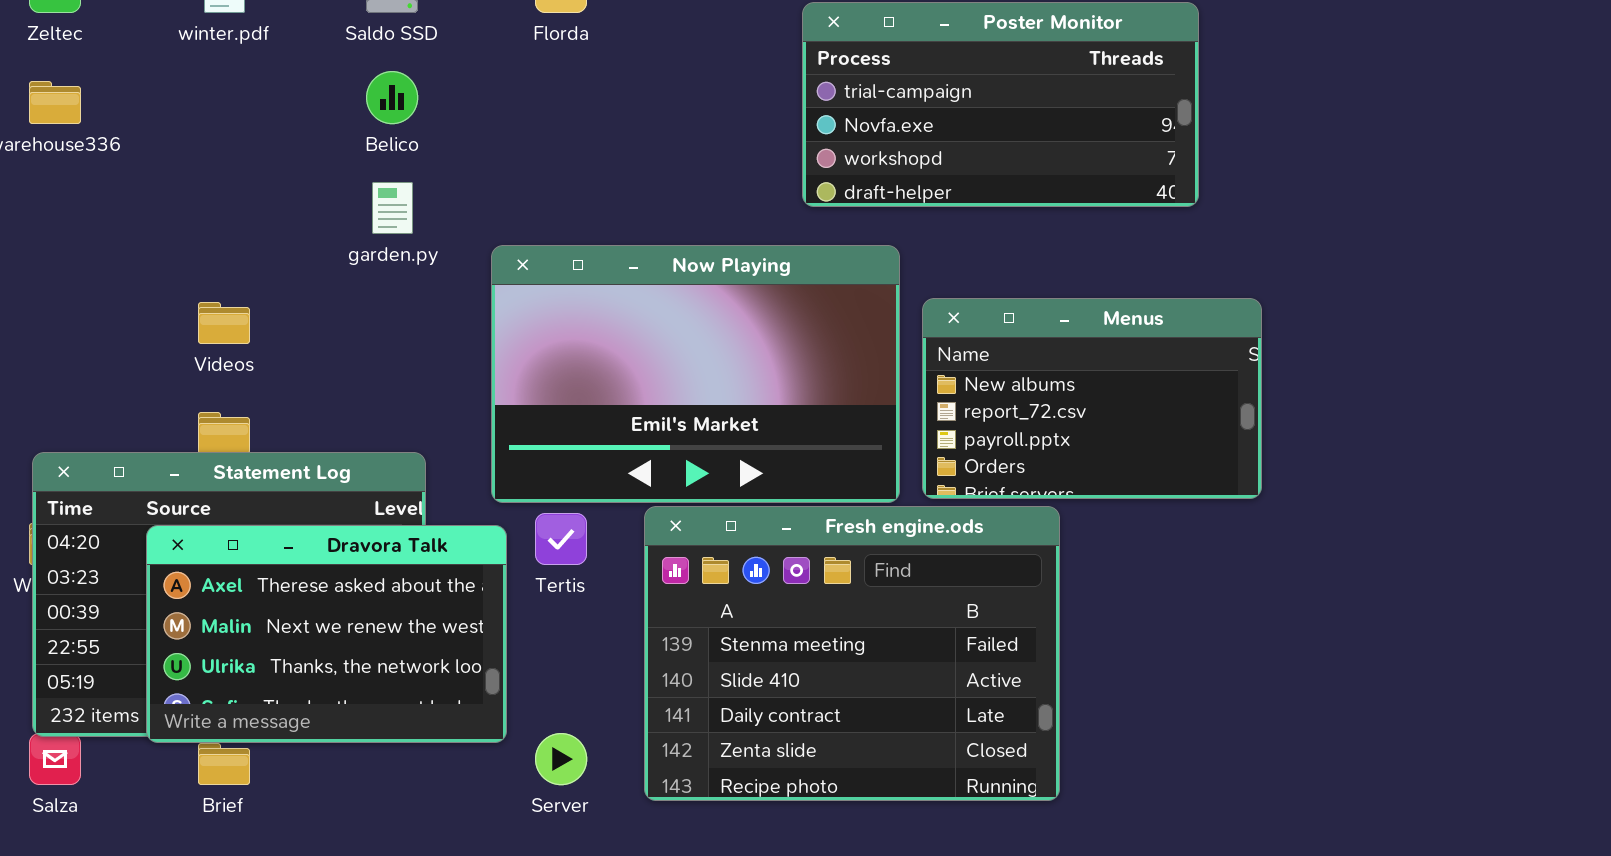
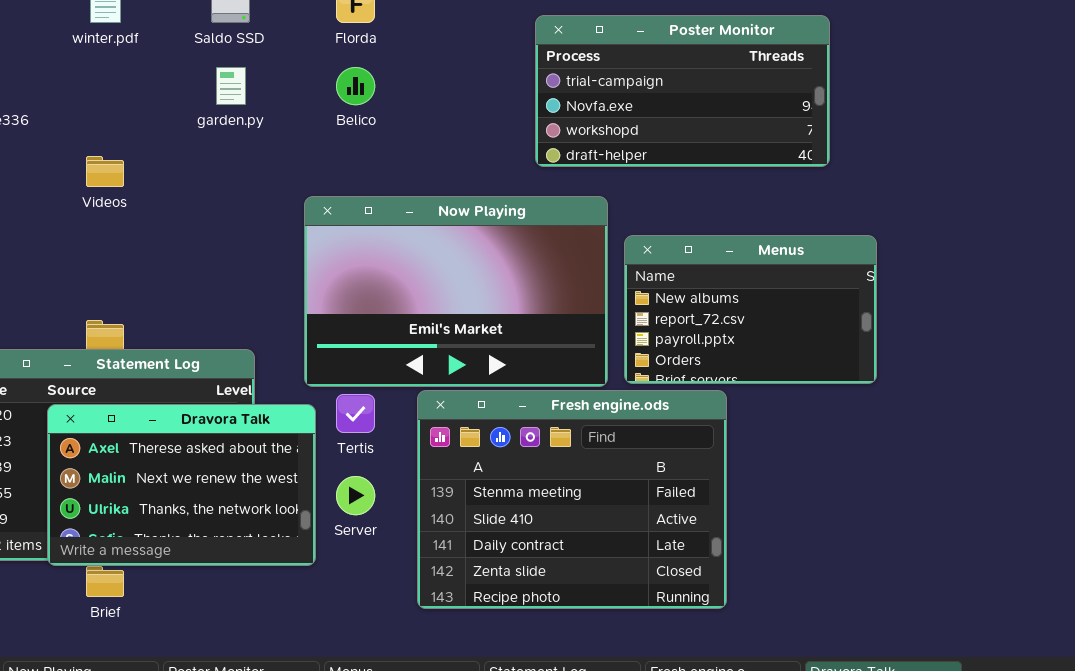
Belico: [366,71,418,124] -> [336,67,375,105], moved
garden.py: [372,182,413,234] -> [216,67,246,105], moved
Videos: [198,302,250,344] -> [86,156,124,187], moved
Server: [535,733,587,785] -> [336,476,375,515], moved

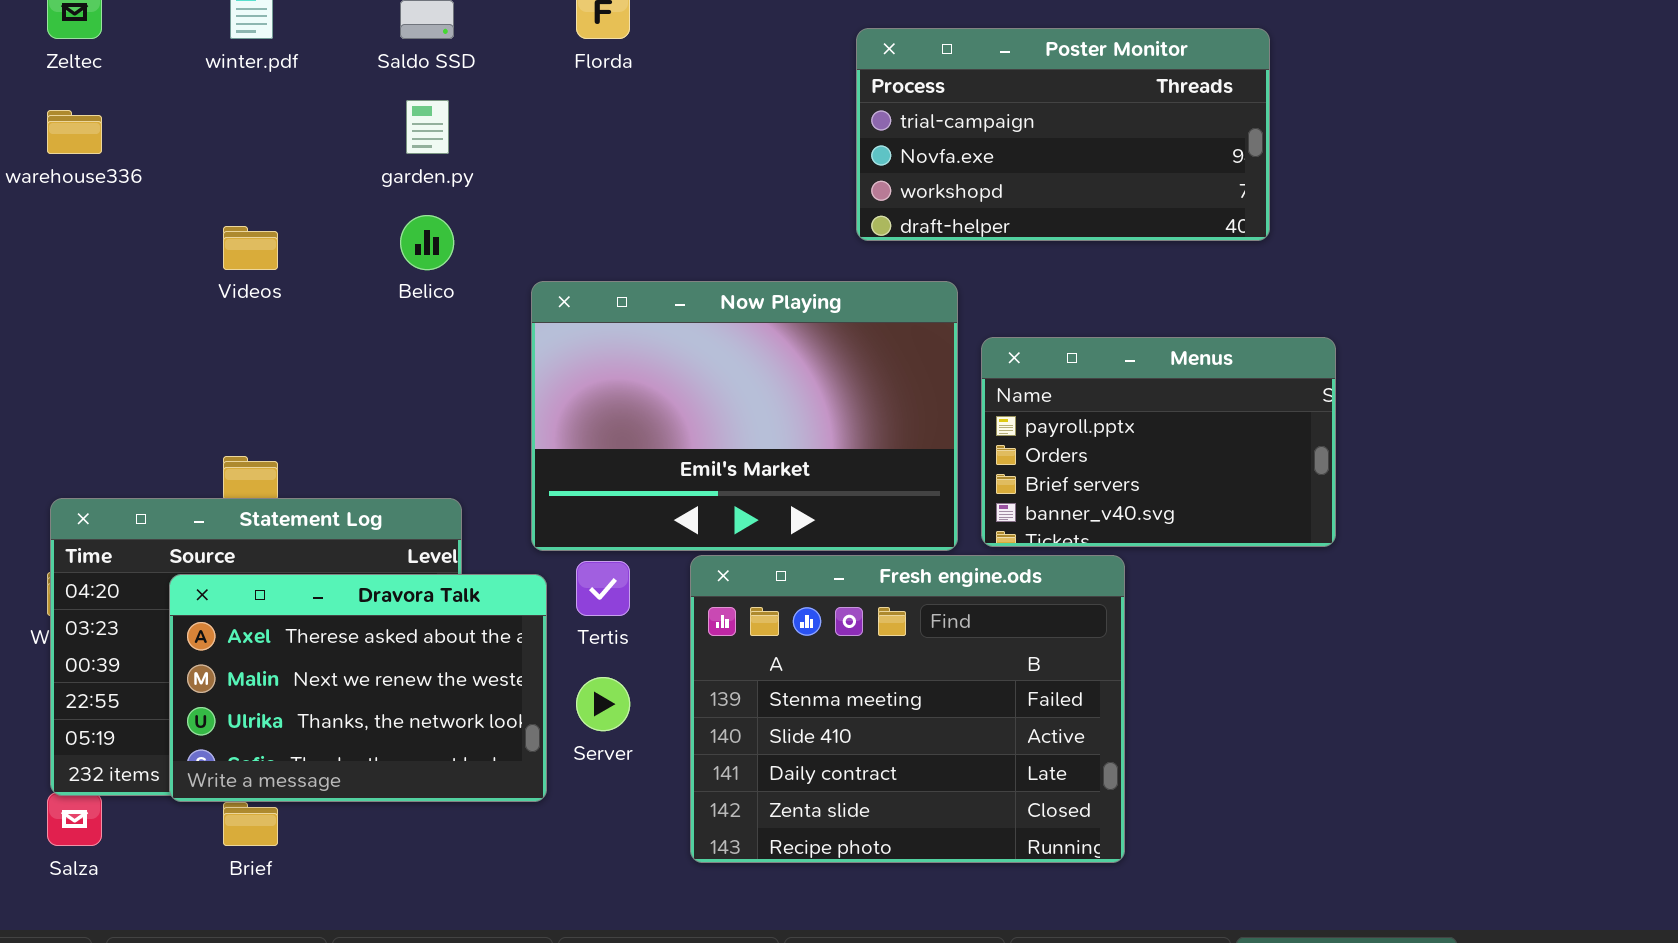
Belico: [336,67,375,105] -> [400,215,454,270], moved
Menus: [624,235,877,384] -> [981,337,1336,547], scrolled down 2 rows

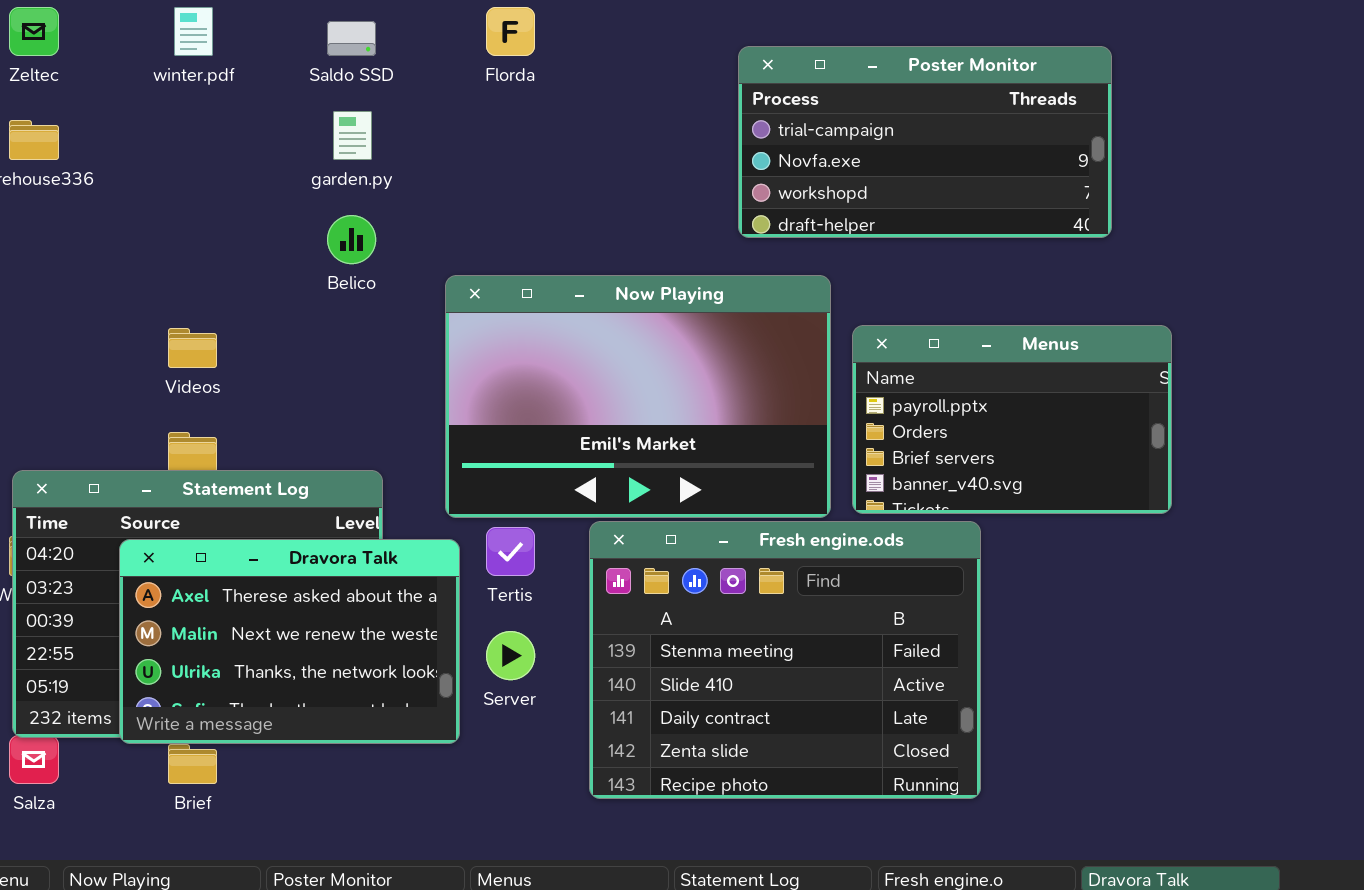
Videos: [223,226,278,270] -> [168,328,217,368], moved

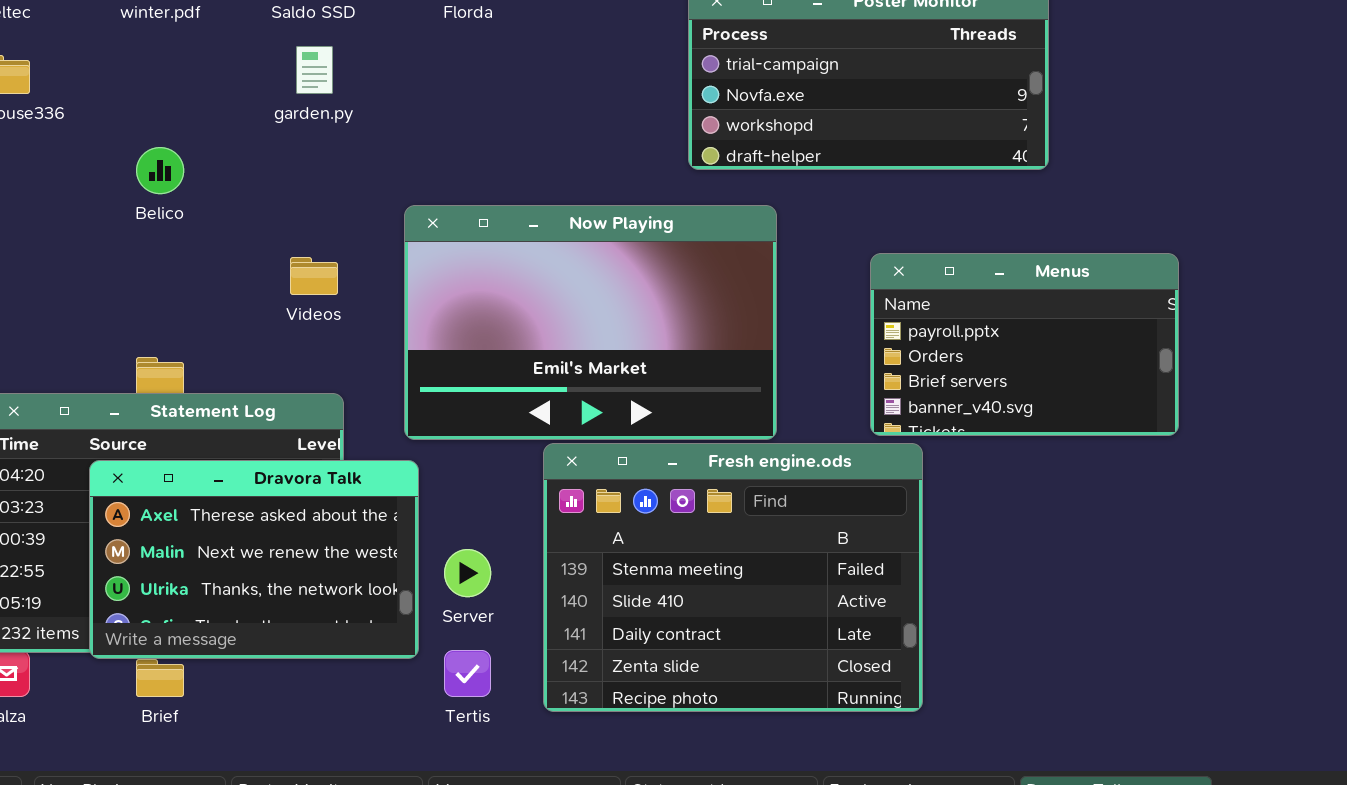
Belico: [327,215,376,264] -> [136,147,184,194], moved
Menus: [852,325,1172,514] -> [870,253,1179,436], moved
Videos: [168,328,217,368] -> [290,257,338,295], moved
Tertis: [486,527,535,576] -> [444,650,491,697], moved

